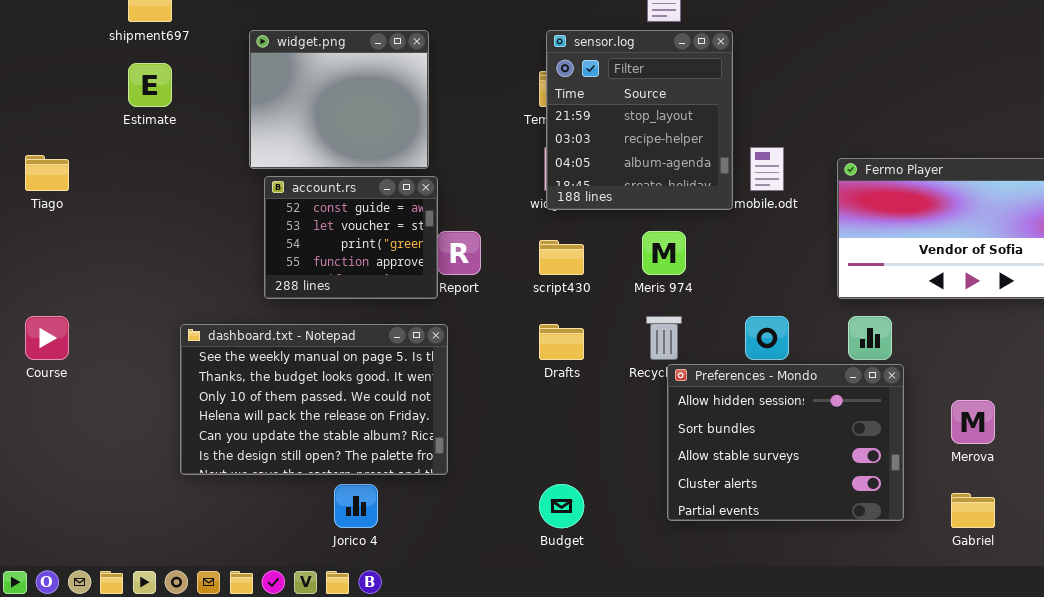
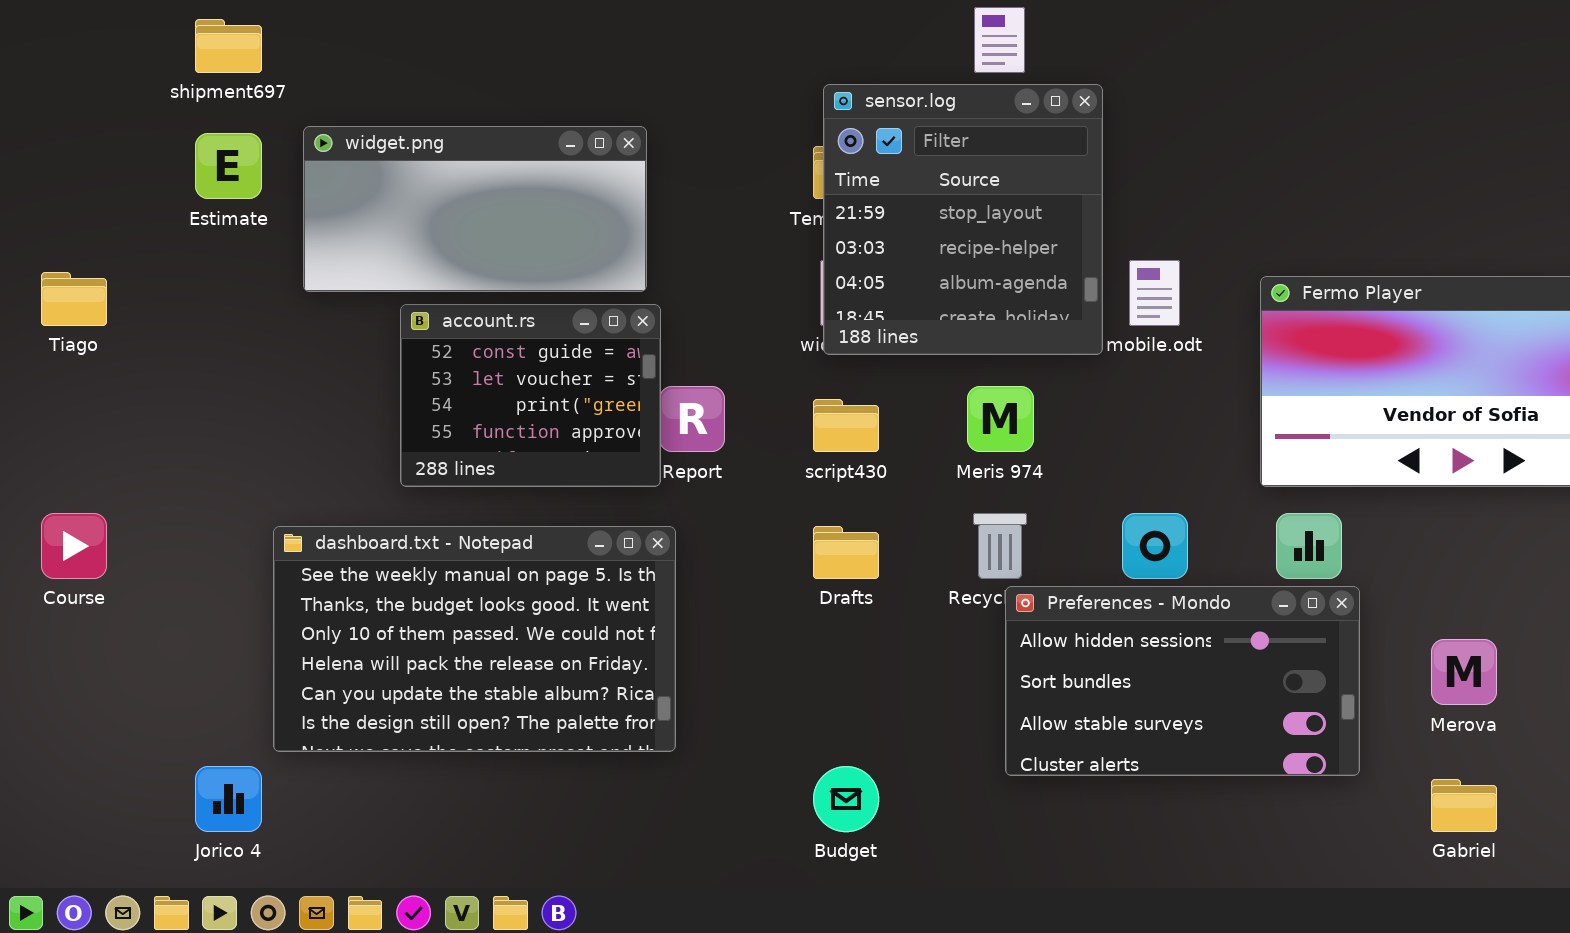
widget.png: [249,30,429,169] -> [303,126,647,292], resized
Preferences - Mondo: [667,364,904,521] -> [1005,586,1360,776], resized
Jorico 4: [334,484,378,528] -> [195,766,262,832], moved

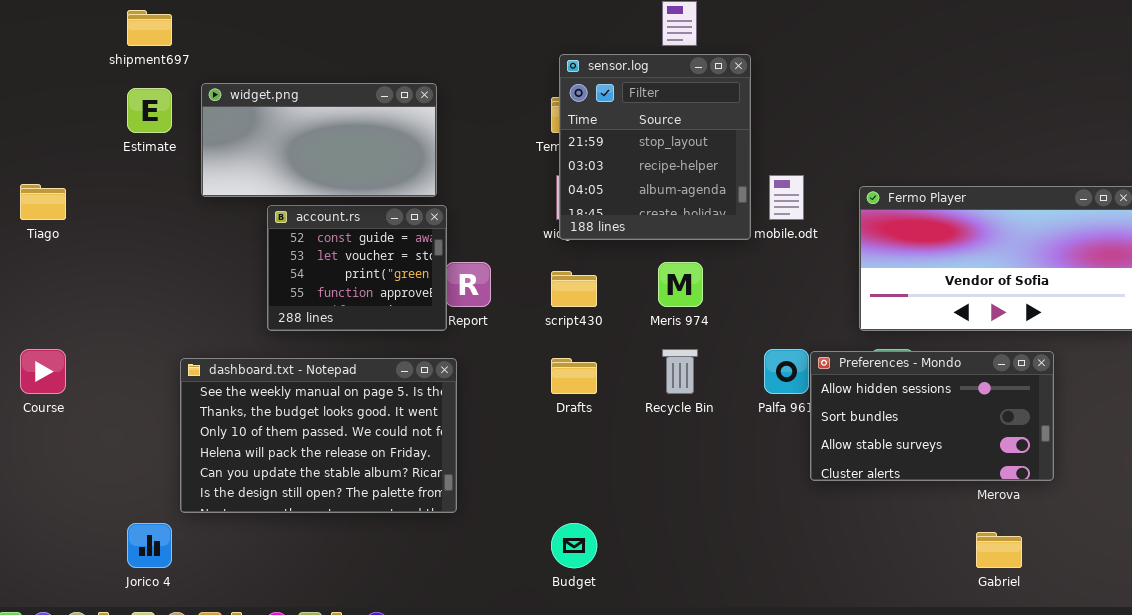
Preferences - Mondo: [1005,586,1360,776] -> [810,351,1054,481], moved

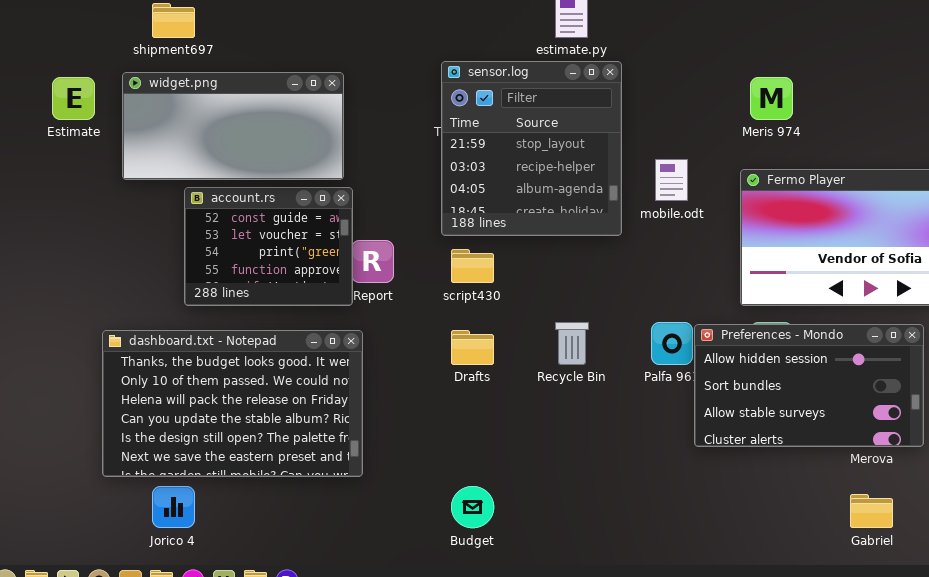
shipment697: [127,10,172,46] -> [152,3,195,38], moved
sensor.log: [559,54,751,240] -> [441,61,622,236], moved
Meris 974: [658,262,703,307] -> [750,77,793,120], moved
dashboard.txt - Notepad: [180,358,457,513] -> [102,330,363,477], scrolled down 1 row
Jorico 4: [127,523,172,568] -> [152,486,195,528], moved

